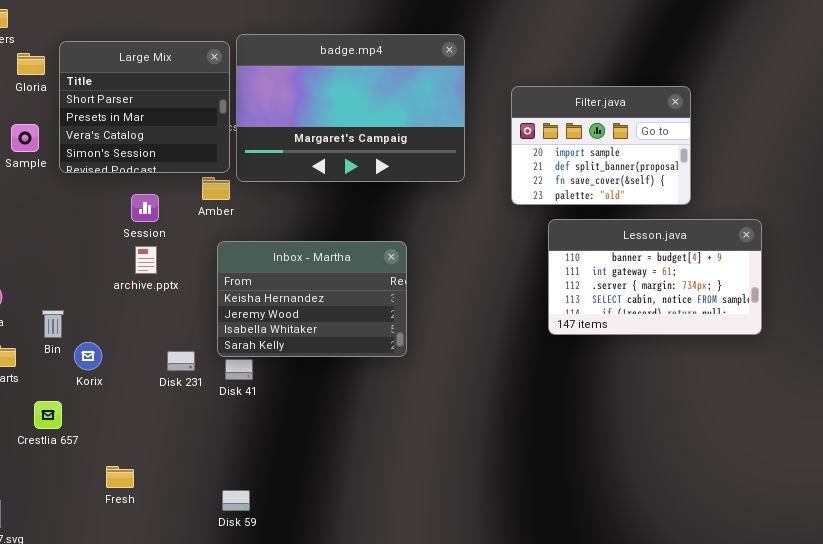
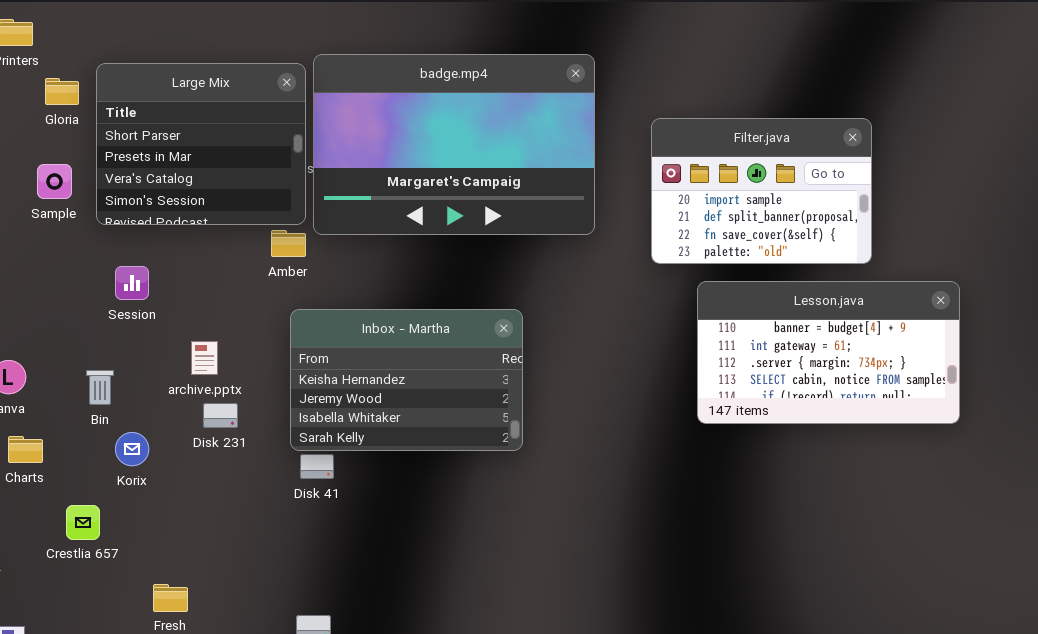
Session: [131,194,159,222] -> [115,266,149,300], moved
archive.pptx: [135,246,157,274] -> [191,341,218,375], moved
Bin: [42,310,64,338] -> [86,370,114,405], moved
Disk 231: [167,351,195,371] -> [203,403,238,428], moved

